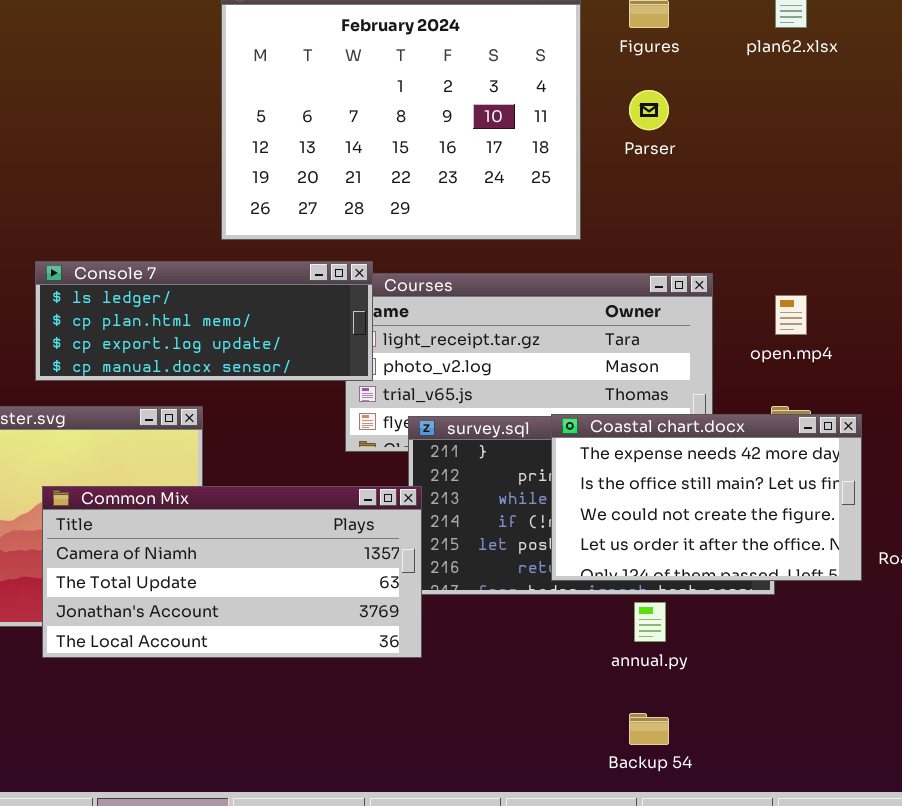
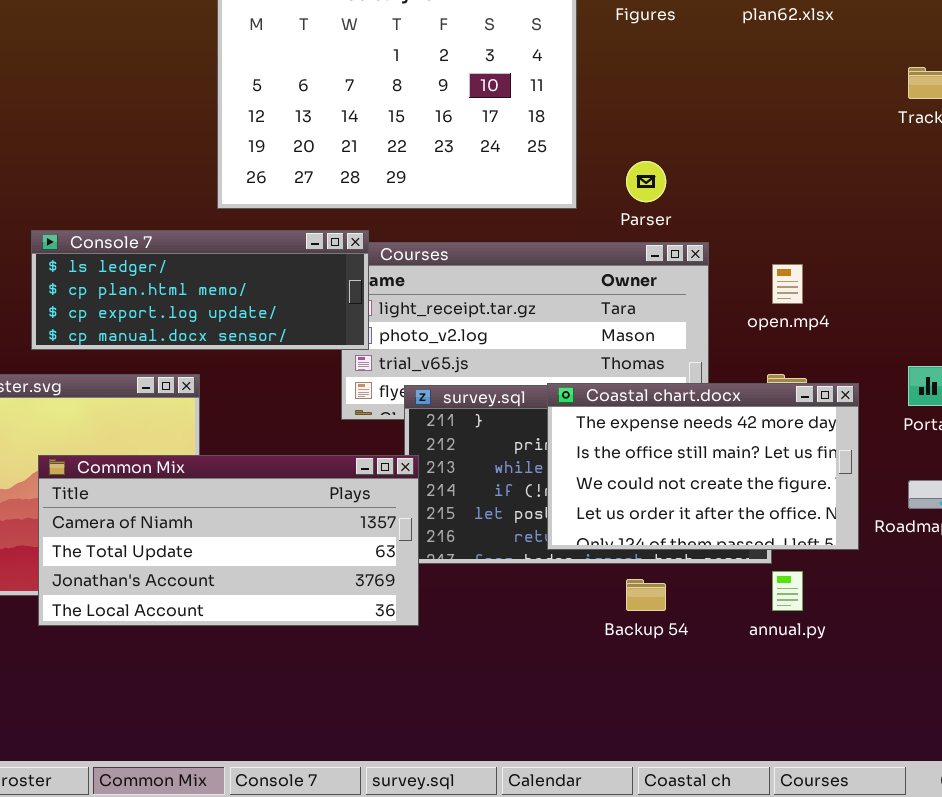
Parser: [629,90,669,130] -> [626,161,666,202], moved
annual.py: [634,602,666,642] -> [772,571,803,611], moved
Backup 54: [629,713,669,745] -> [626,579,666,611], moved

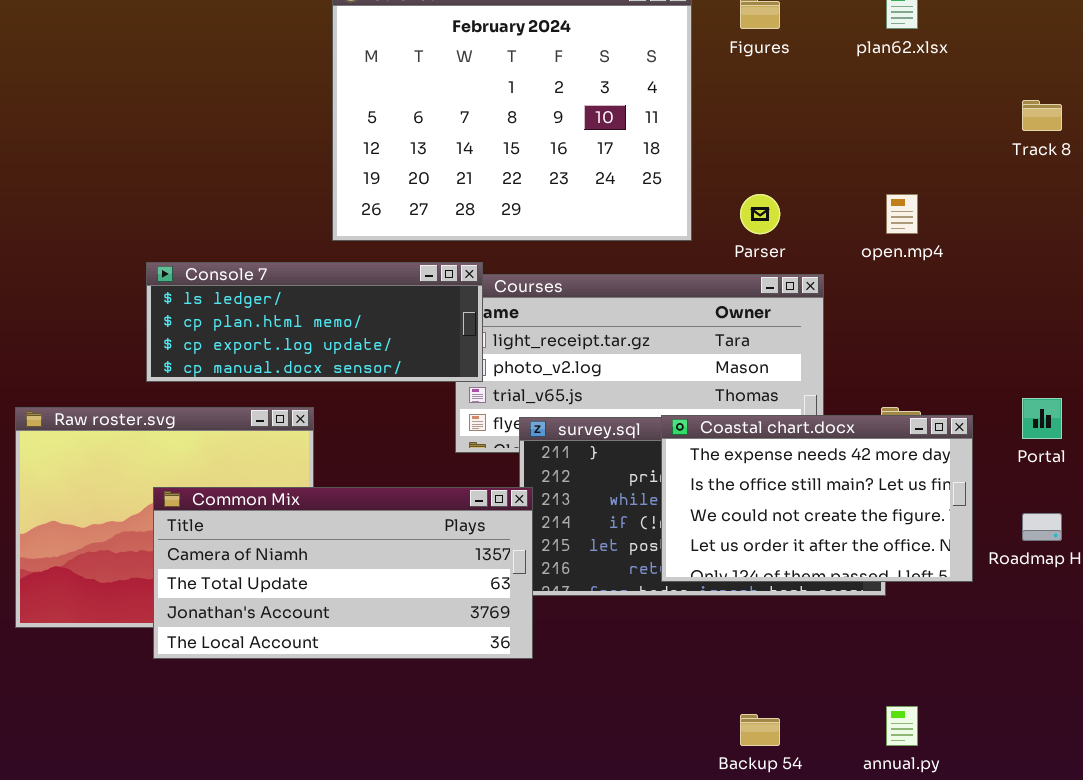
open.mp4: [772,264,803,304] -> [886,194,918,234], moved
annual.py: [772,571,803,611] -> [886,706,918,746], moved
Backup 54: [626,579,666,611] -> [740,714,780,746], moved

